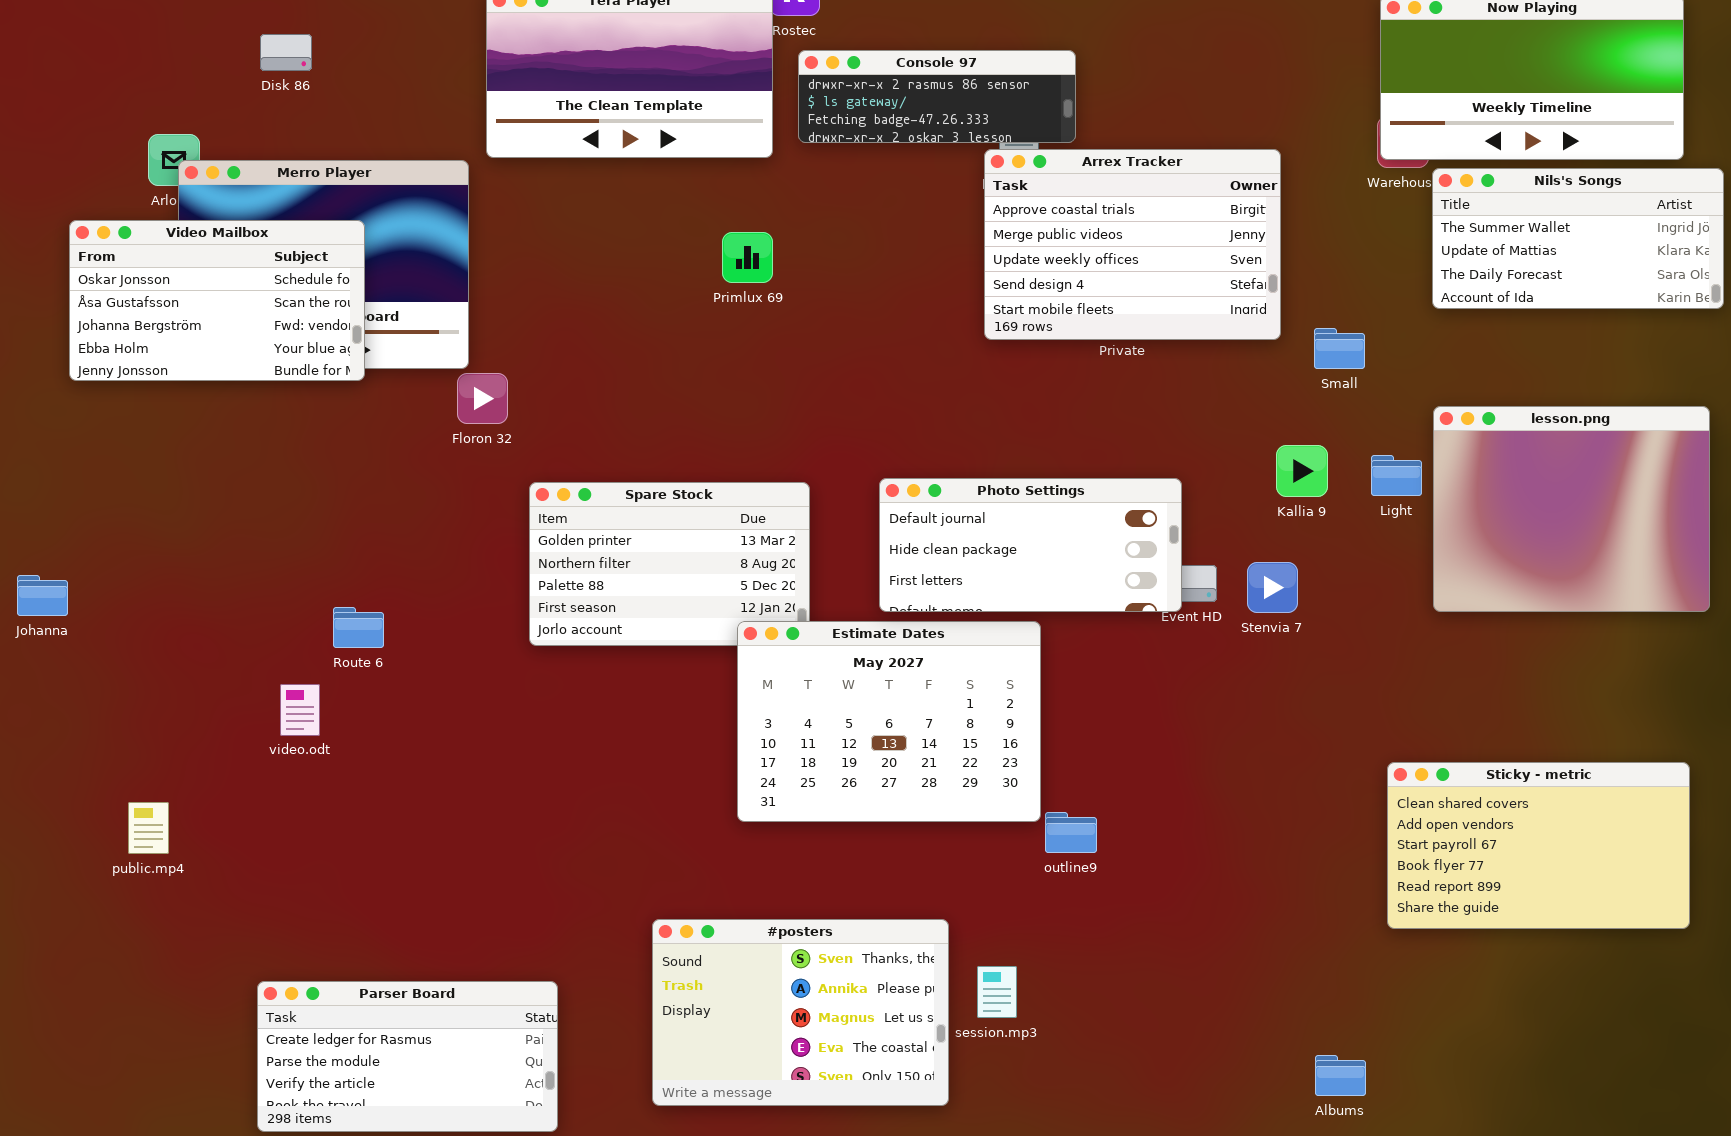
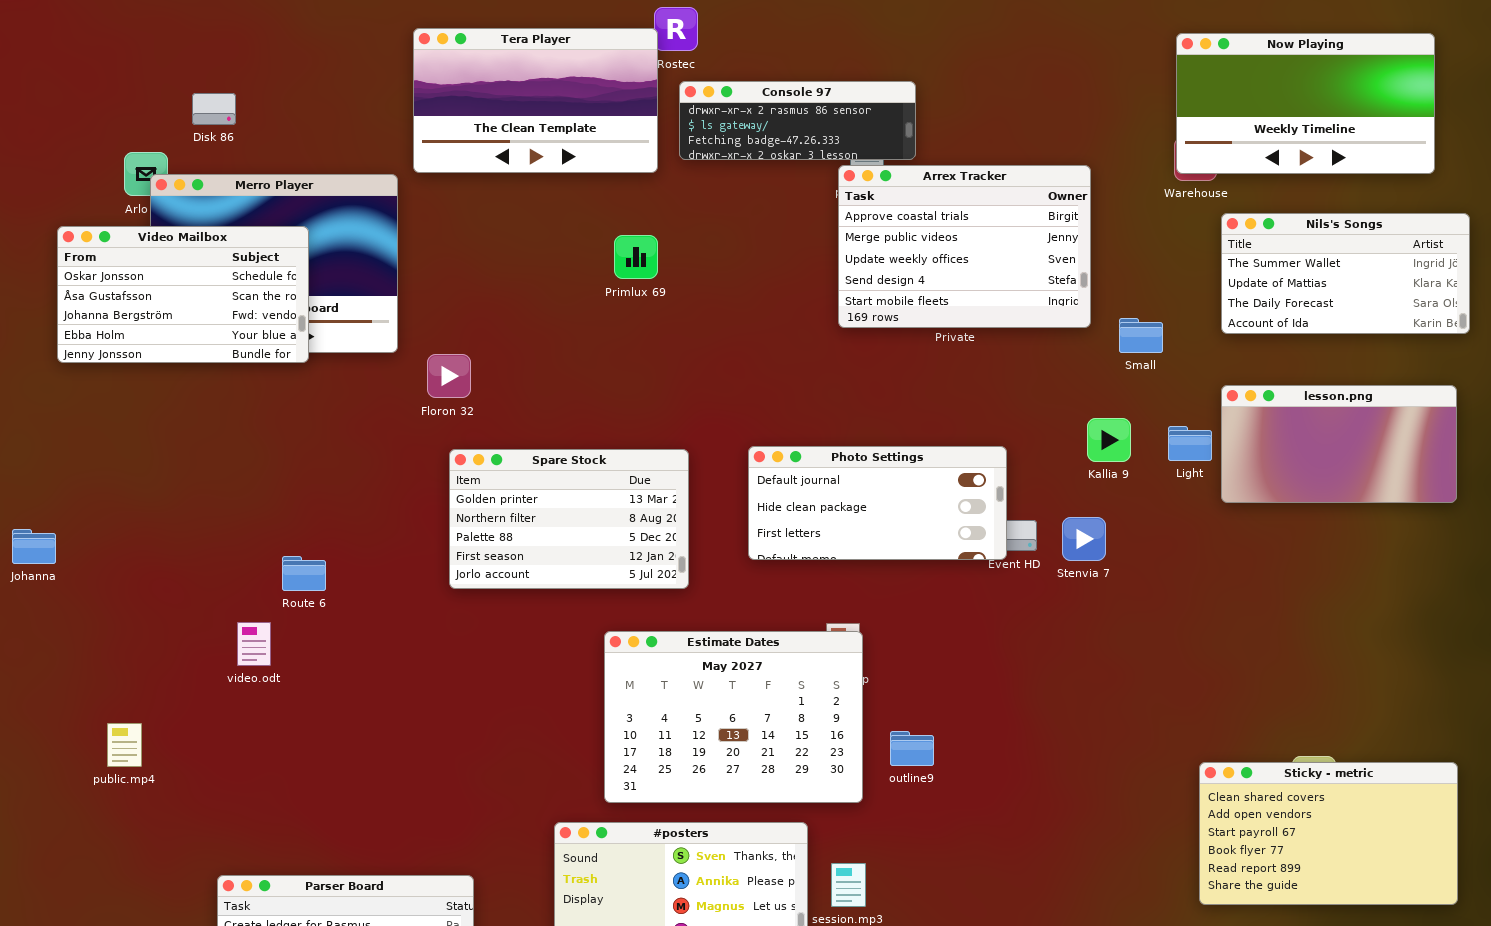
Disk 86: [260,34,312,71] -> [192,93,236,125], moved
Nils's Songs: [1432,168,1724,309] -> [1221,213,1470,334], moved
Floron 32: [457,373,508,424] -> [427,354,471,398], moved
lesson.png: [1433,406,1710,612] -> [1221,385,1457,503], resized
Estimate Dates: [737,621,1041,822] -> [604,631,863,803], moved
Sticky - metric: [1387,762,1690,929] -> [1199,762,1458,905], moved

